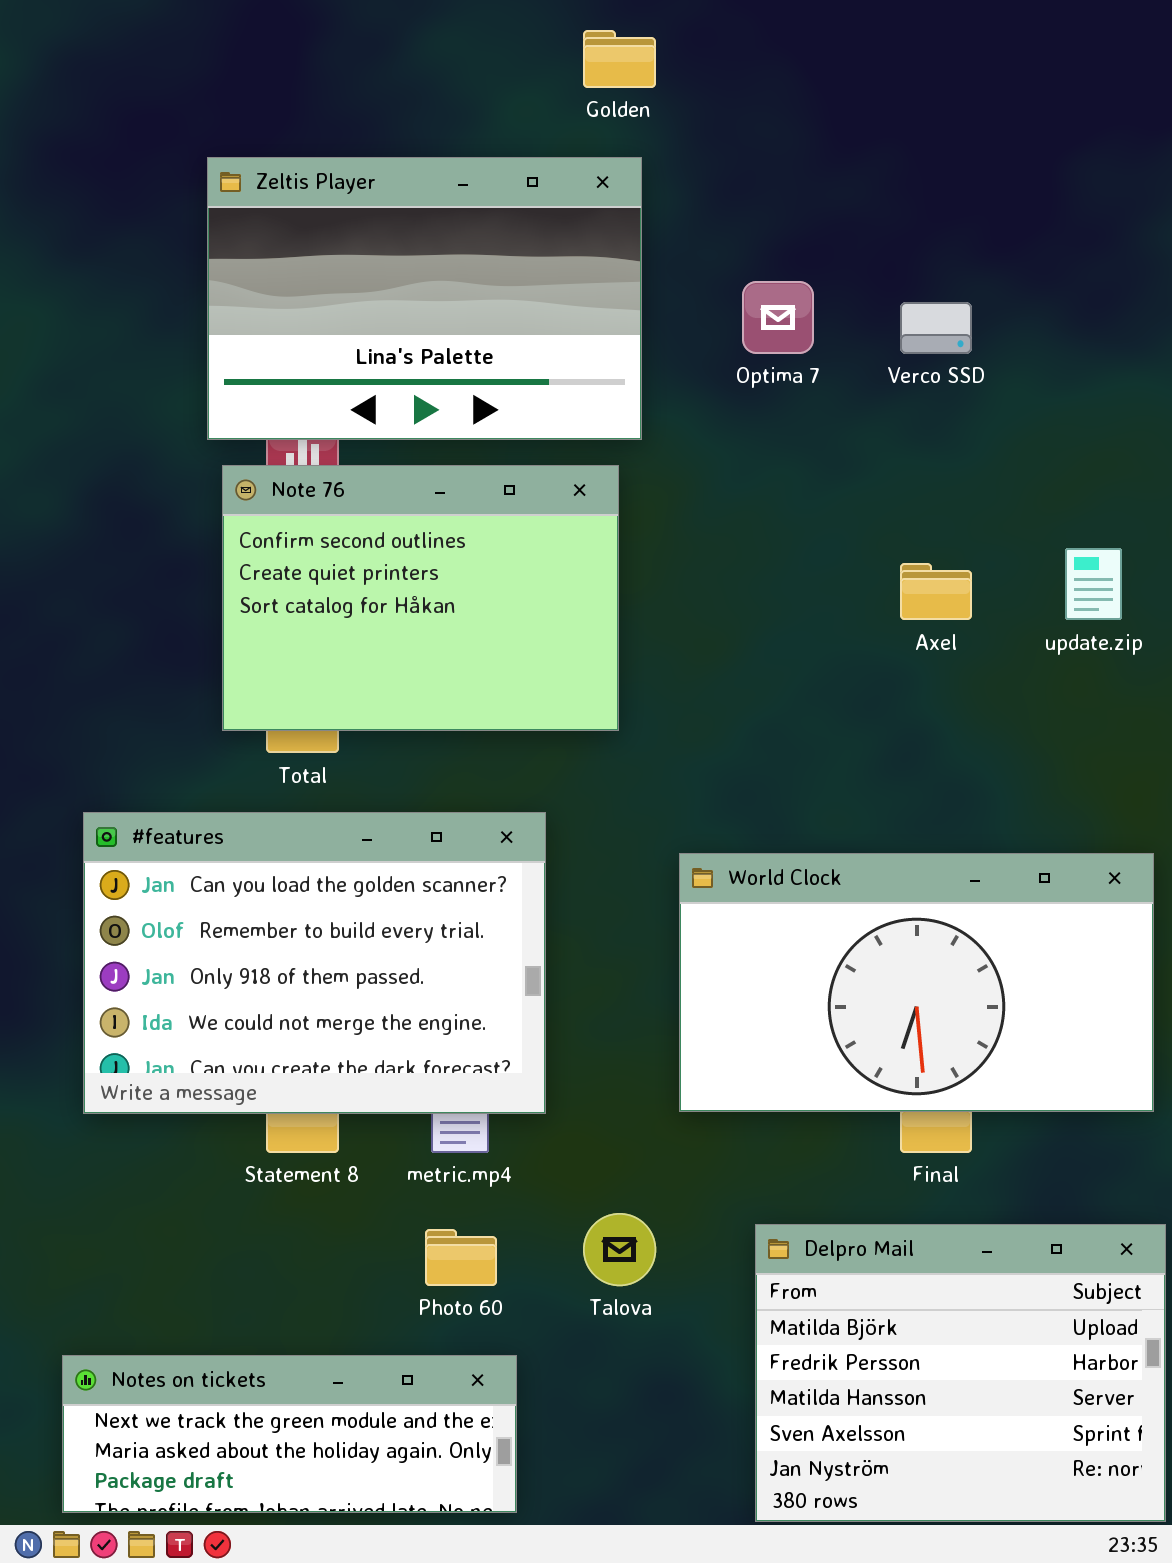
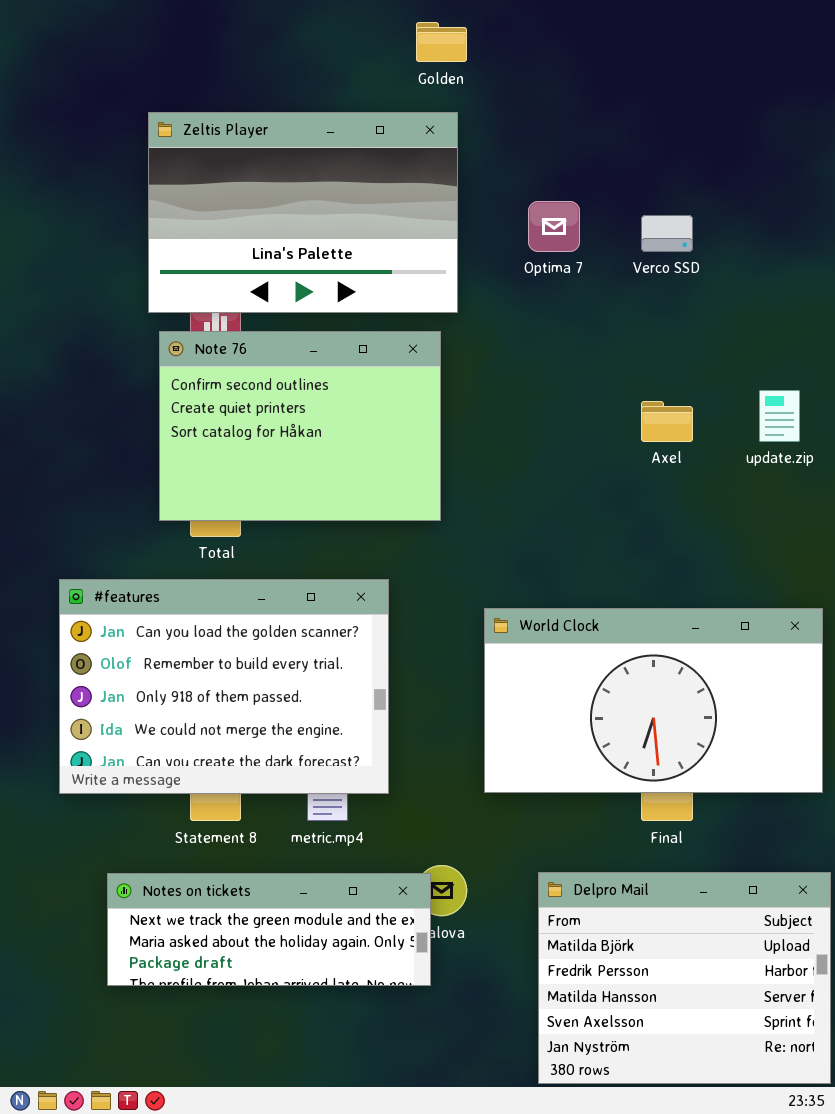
Notes on tickets: [62,1355,517,1513] -> [107,873,431,986], moved

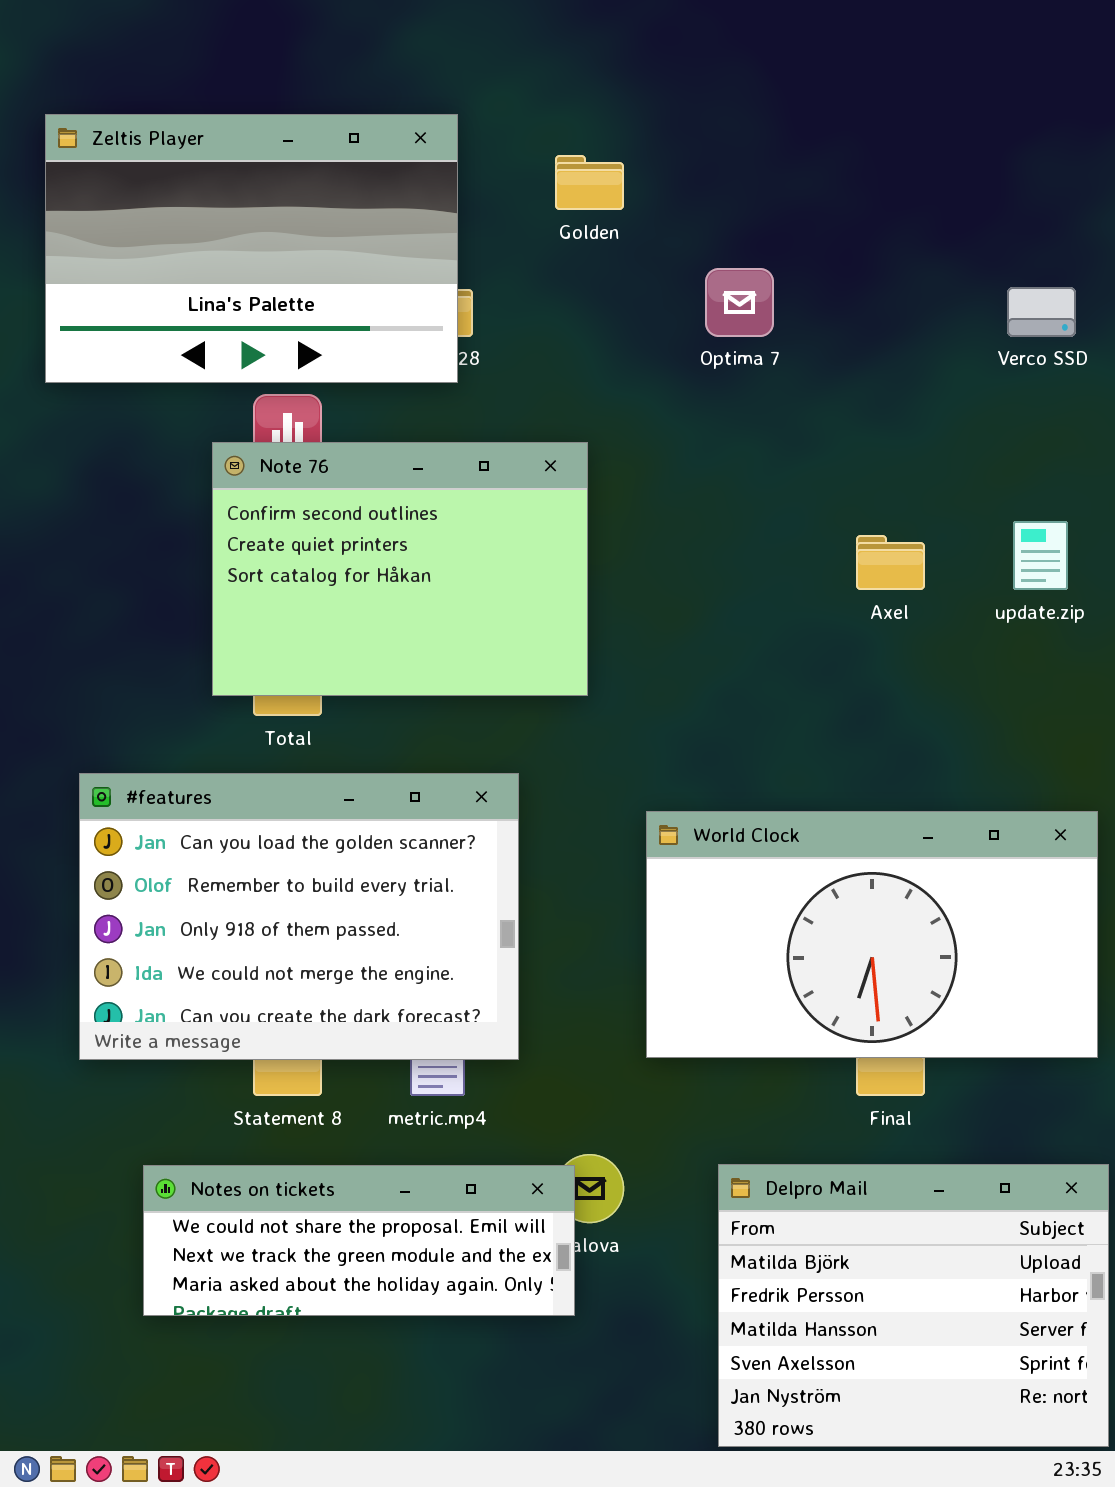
Golden: [416,22,467,62] -> [555,155,624,210], moved
Zeltis Player: [148,112,458,313] -> [45,114,458,383], moved
Verco SSD: [641,215,693,252] -> [1007,287,1076,337], moved
Notes on tickets: [107,873,431,986] -> [143,1165,575,1316], scrolled up 1 row

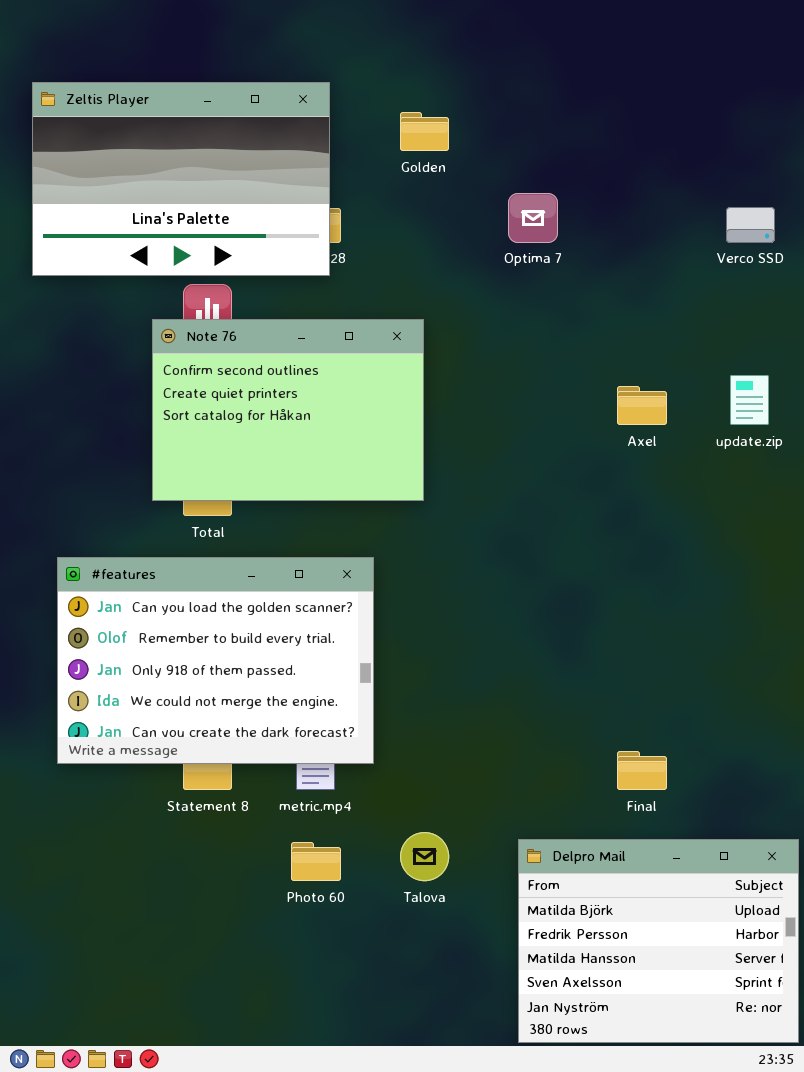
World Clock: [646,811,1098,1058] -> none, closed
Notes on tickets: [143,1165,575,1316] -> none, closed

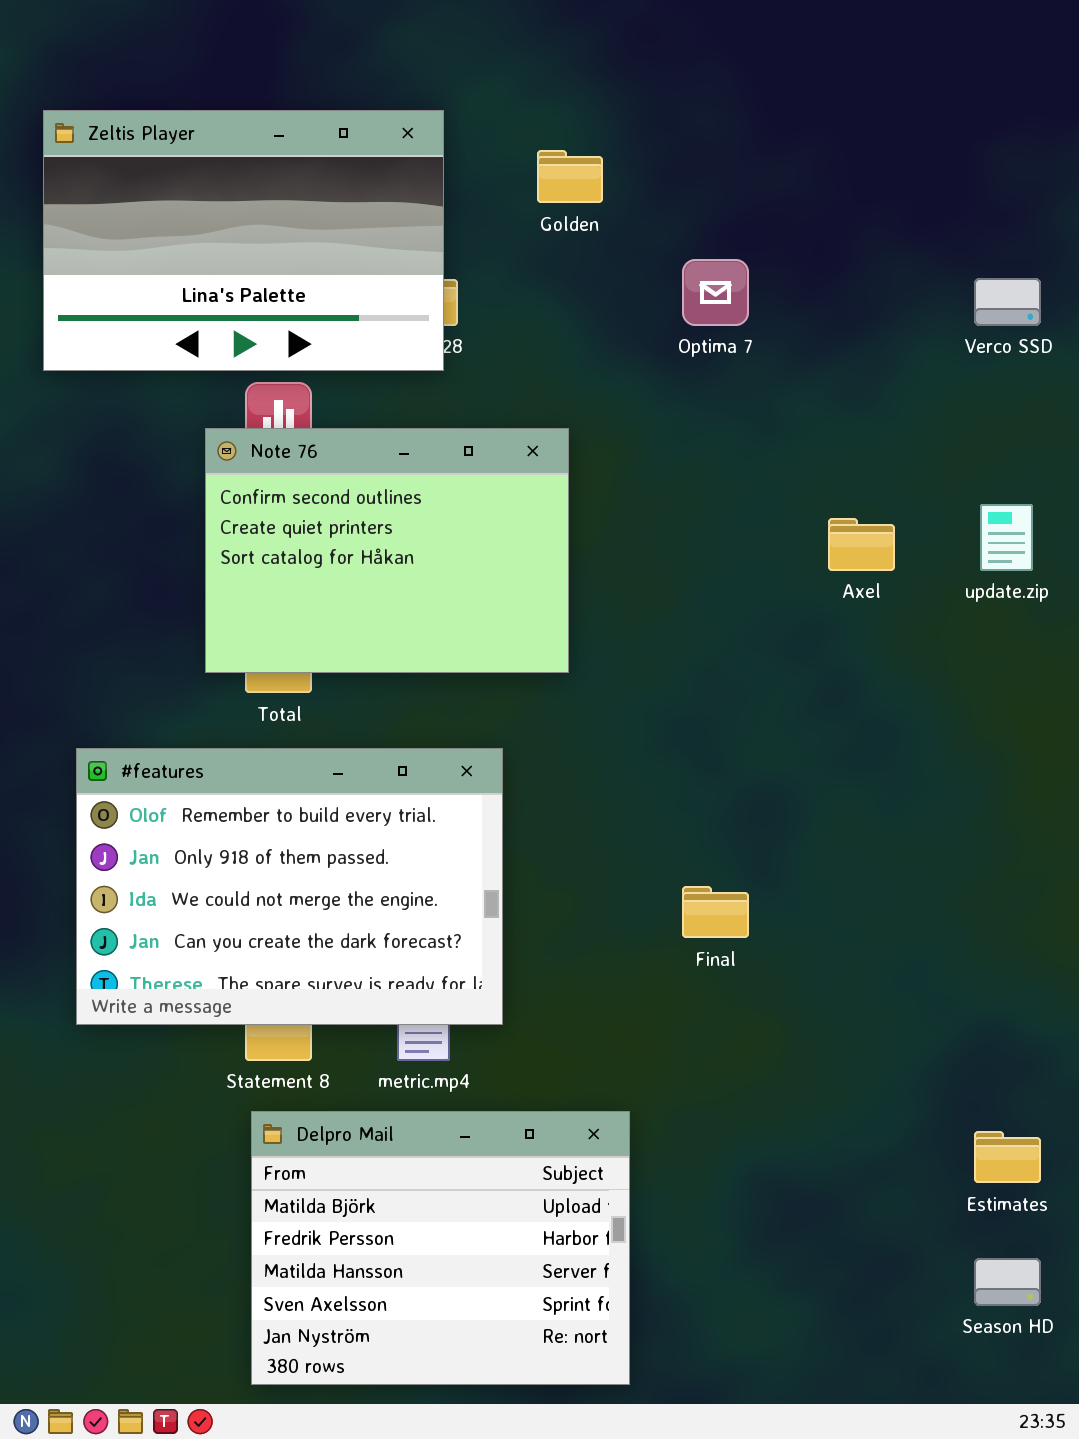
#features: [57,557,374,764] -> [76,748,503,1025], scrolled down 1 row
Final: [617,751,667,790] -> [682,886,749,938], moved
Delpro Mail: [518,839,799,1043] -> [251,1111,630,1385], moved

